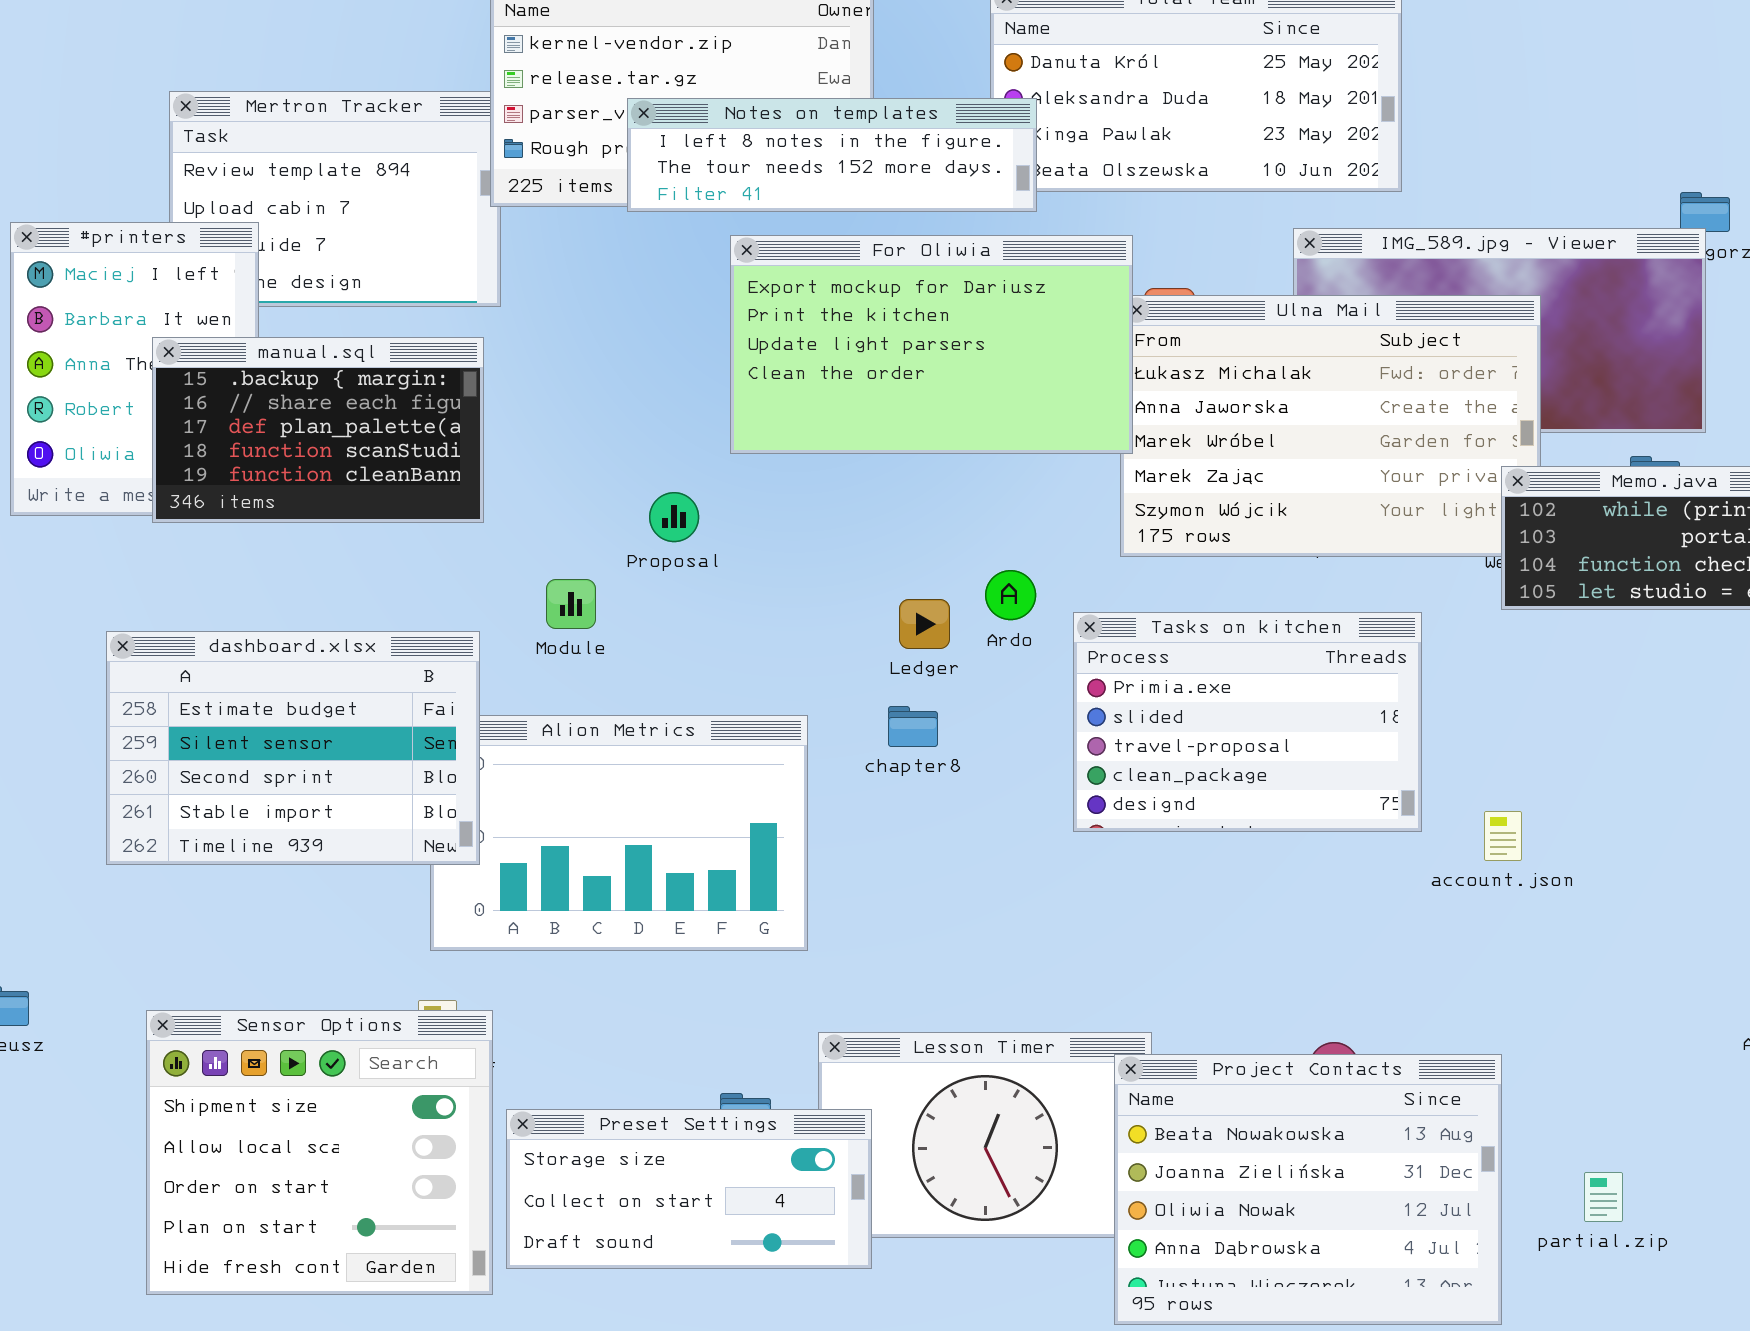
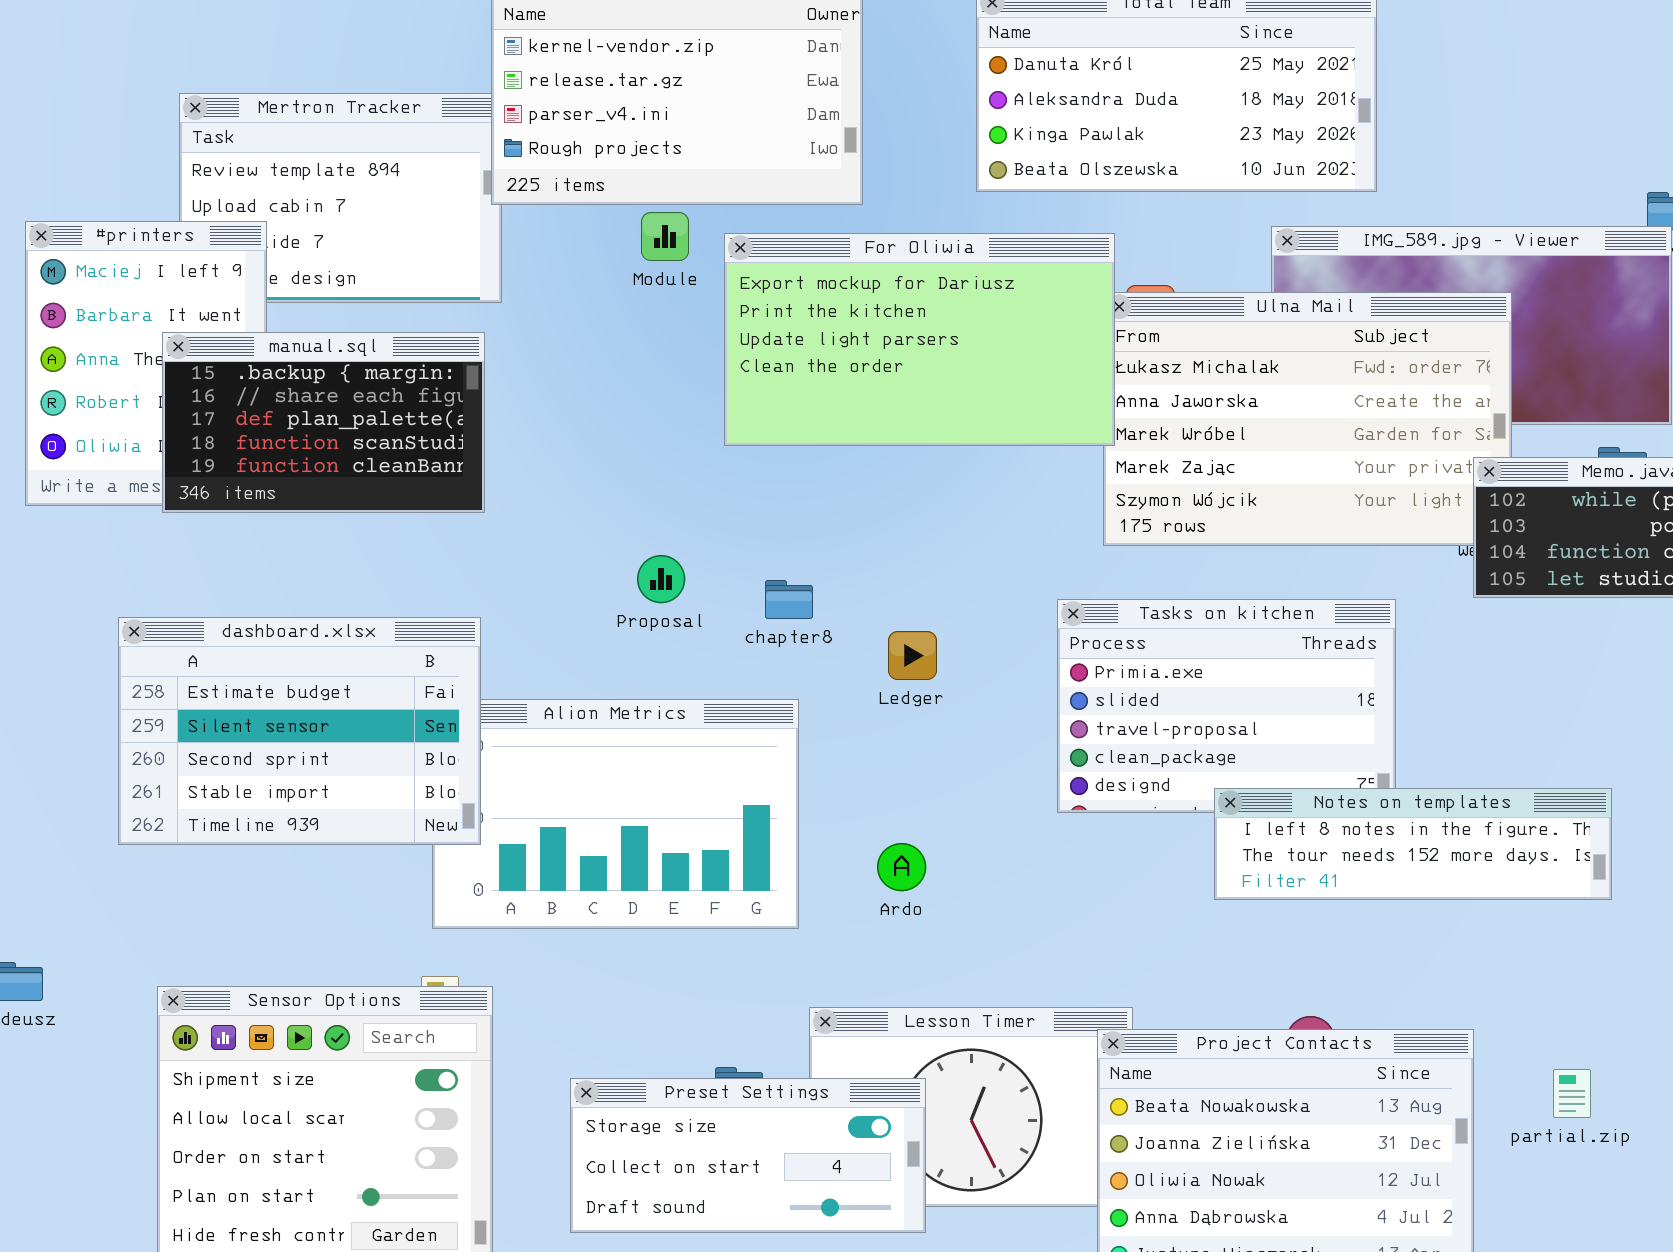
Notes on templates: [627,98,1037,212] -> [1214,788,1612,900], moved
Proposal: [649,492,699,542] -> [637,555,685,603], moved
Ardo: [985,570,1036,620] -> [877,843,926,891], moved
Module: [546,579,596,629] -> [641,212,689,261], moved
Ledger: [899,599,950,649] -> [888,631,937,680], moved
chapter8: [888,706,938,747] -> [765,580,813,619], moved
Preset Settings: [506,1109,872,1269] -> [570,1078,926,1233], moved
partial.zip: [1584,1172,1623,1222] -> [1553,1069,1591,1118], moved

